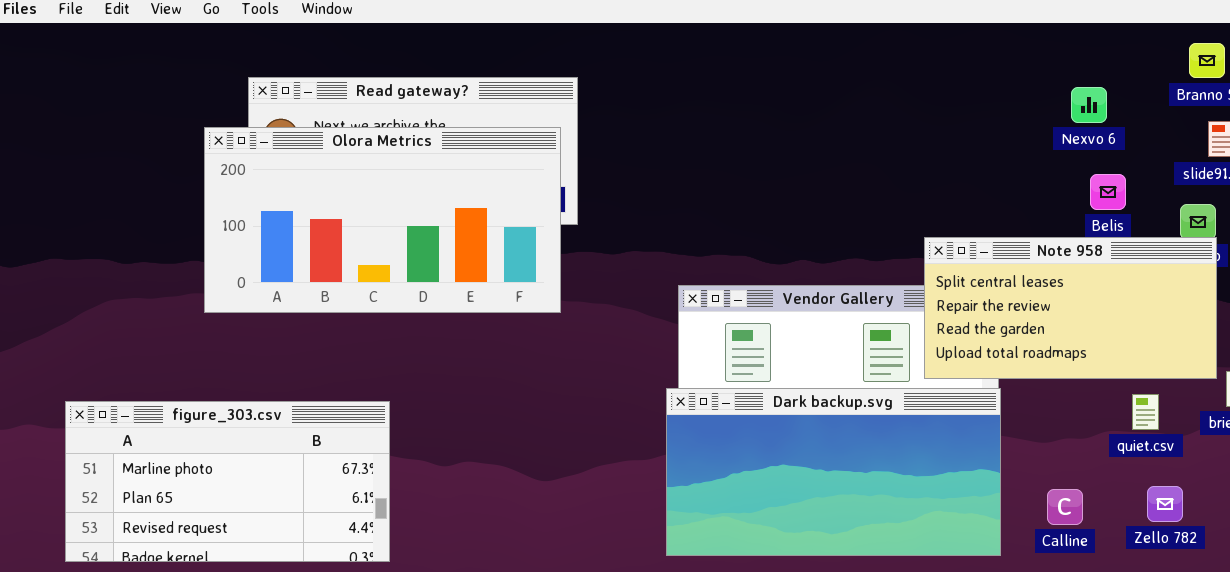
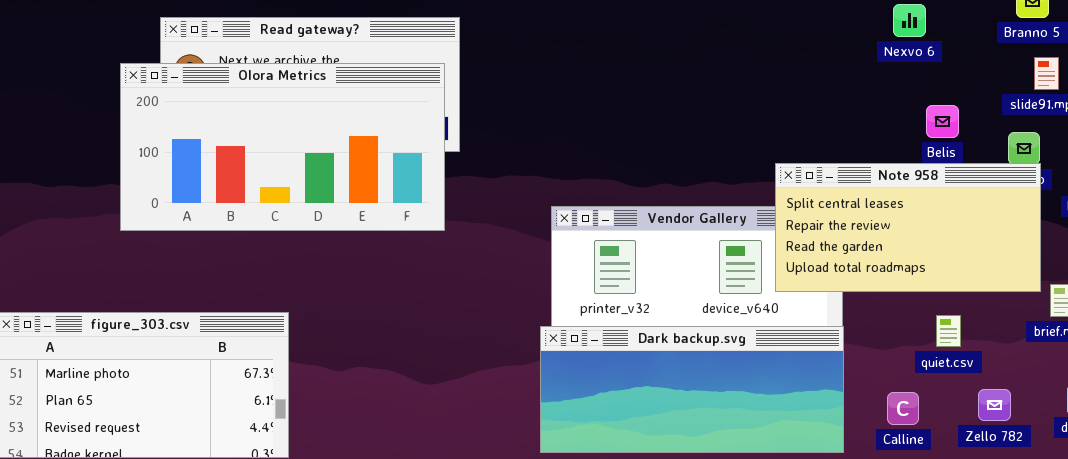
Nexvo 6: [1071,87,1107,123] -> [893,4,926,37], moved
Dark backup.svg: [666,388,1001,556] -> [540,326,844,453], resized
quiet.csv: [1132,394,1159,430] -> [936,315,961,347], moved

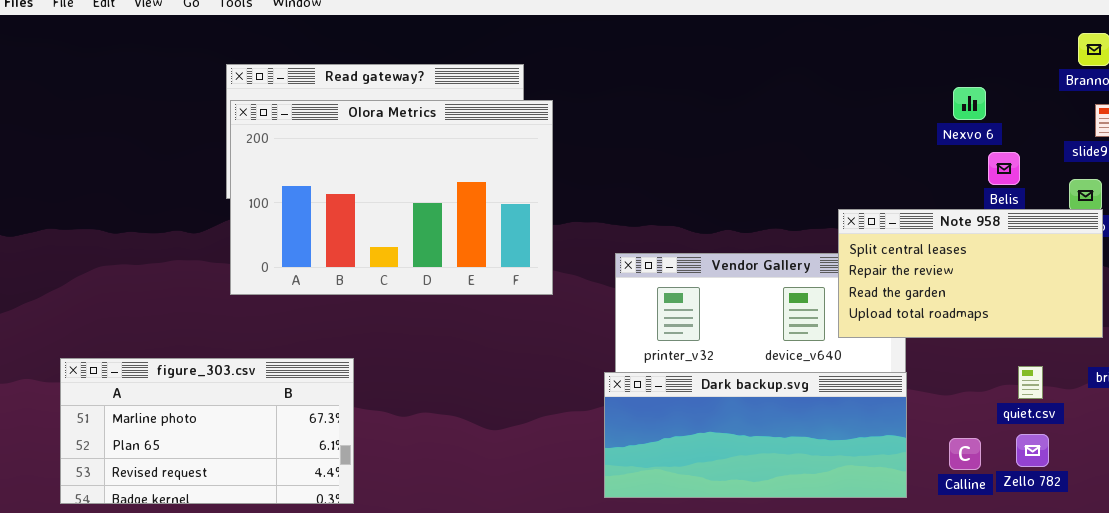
Nexvo 6: [893,4,926,37] -> [953,87,986,120], moved
Olora Metrics: [120,63,445,231] -> [230,100,553,295], moved, resized
quiet.csv: [936,315,961,347] -> [1018,366,1043,399], moved
Zello 782: [978,389,1011,421] -> [1016,434,1049,467], moved

